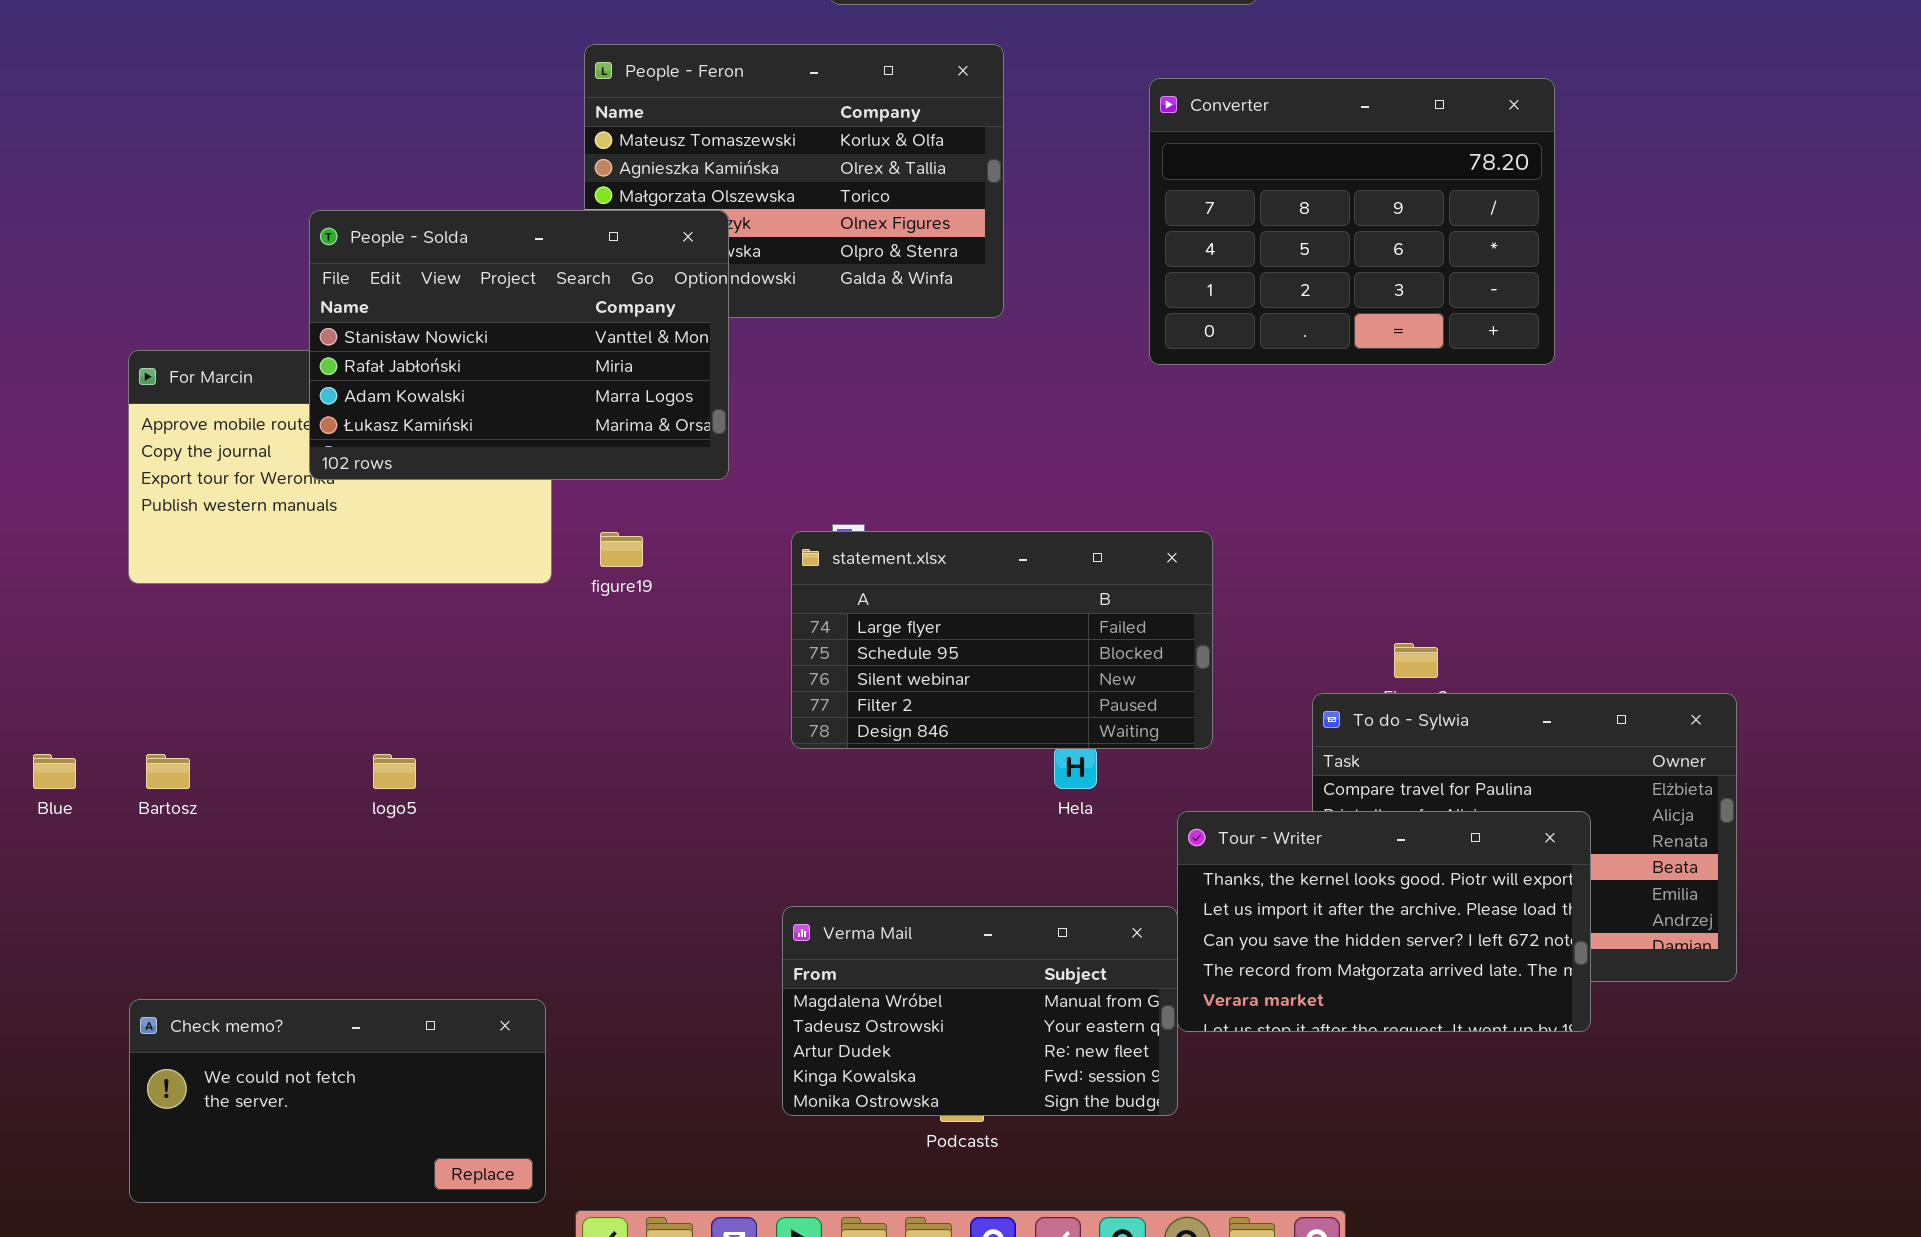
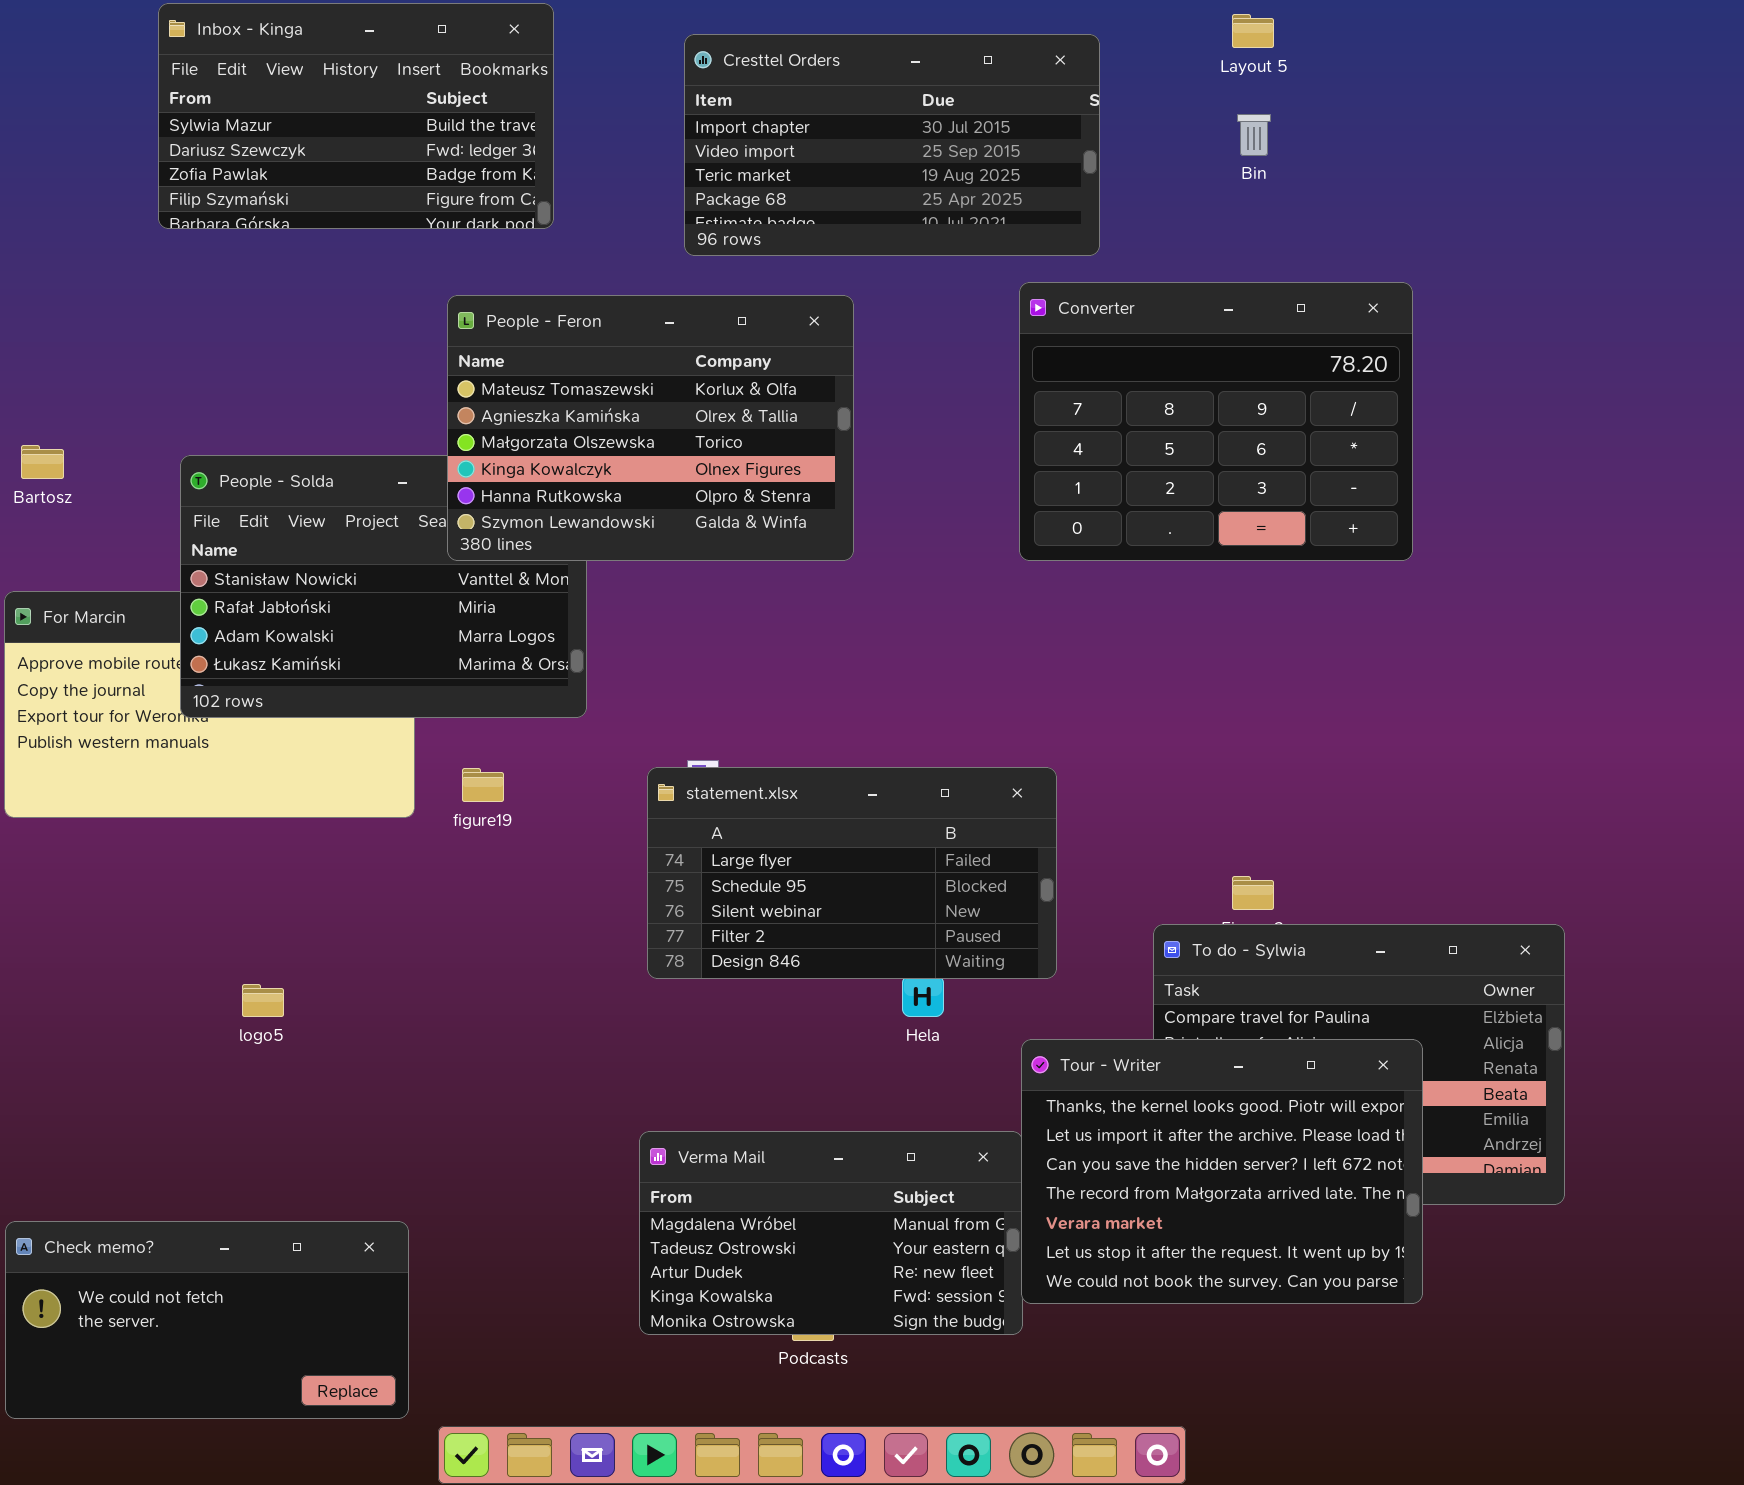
People - Feron: [584,44,1004,318] -> [447,295,854,561], raised
Converter: [1149,78,1555,365] -> [1019,282,1413,561], moved
Bartosz: [146,754,190,789] -> [21,445,64,479], moved
Tour - Writer: [1177,811,1591,1032] -> [1021,1039,1423,1304], resized

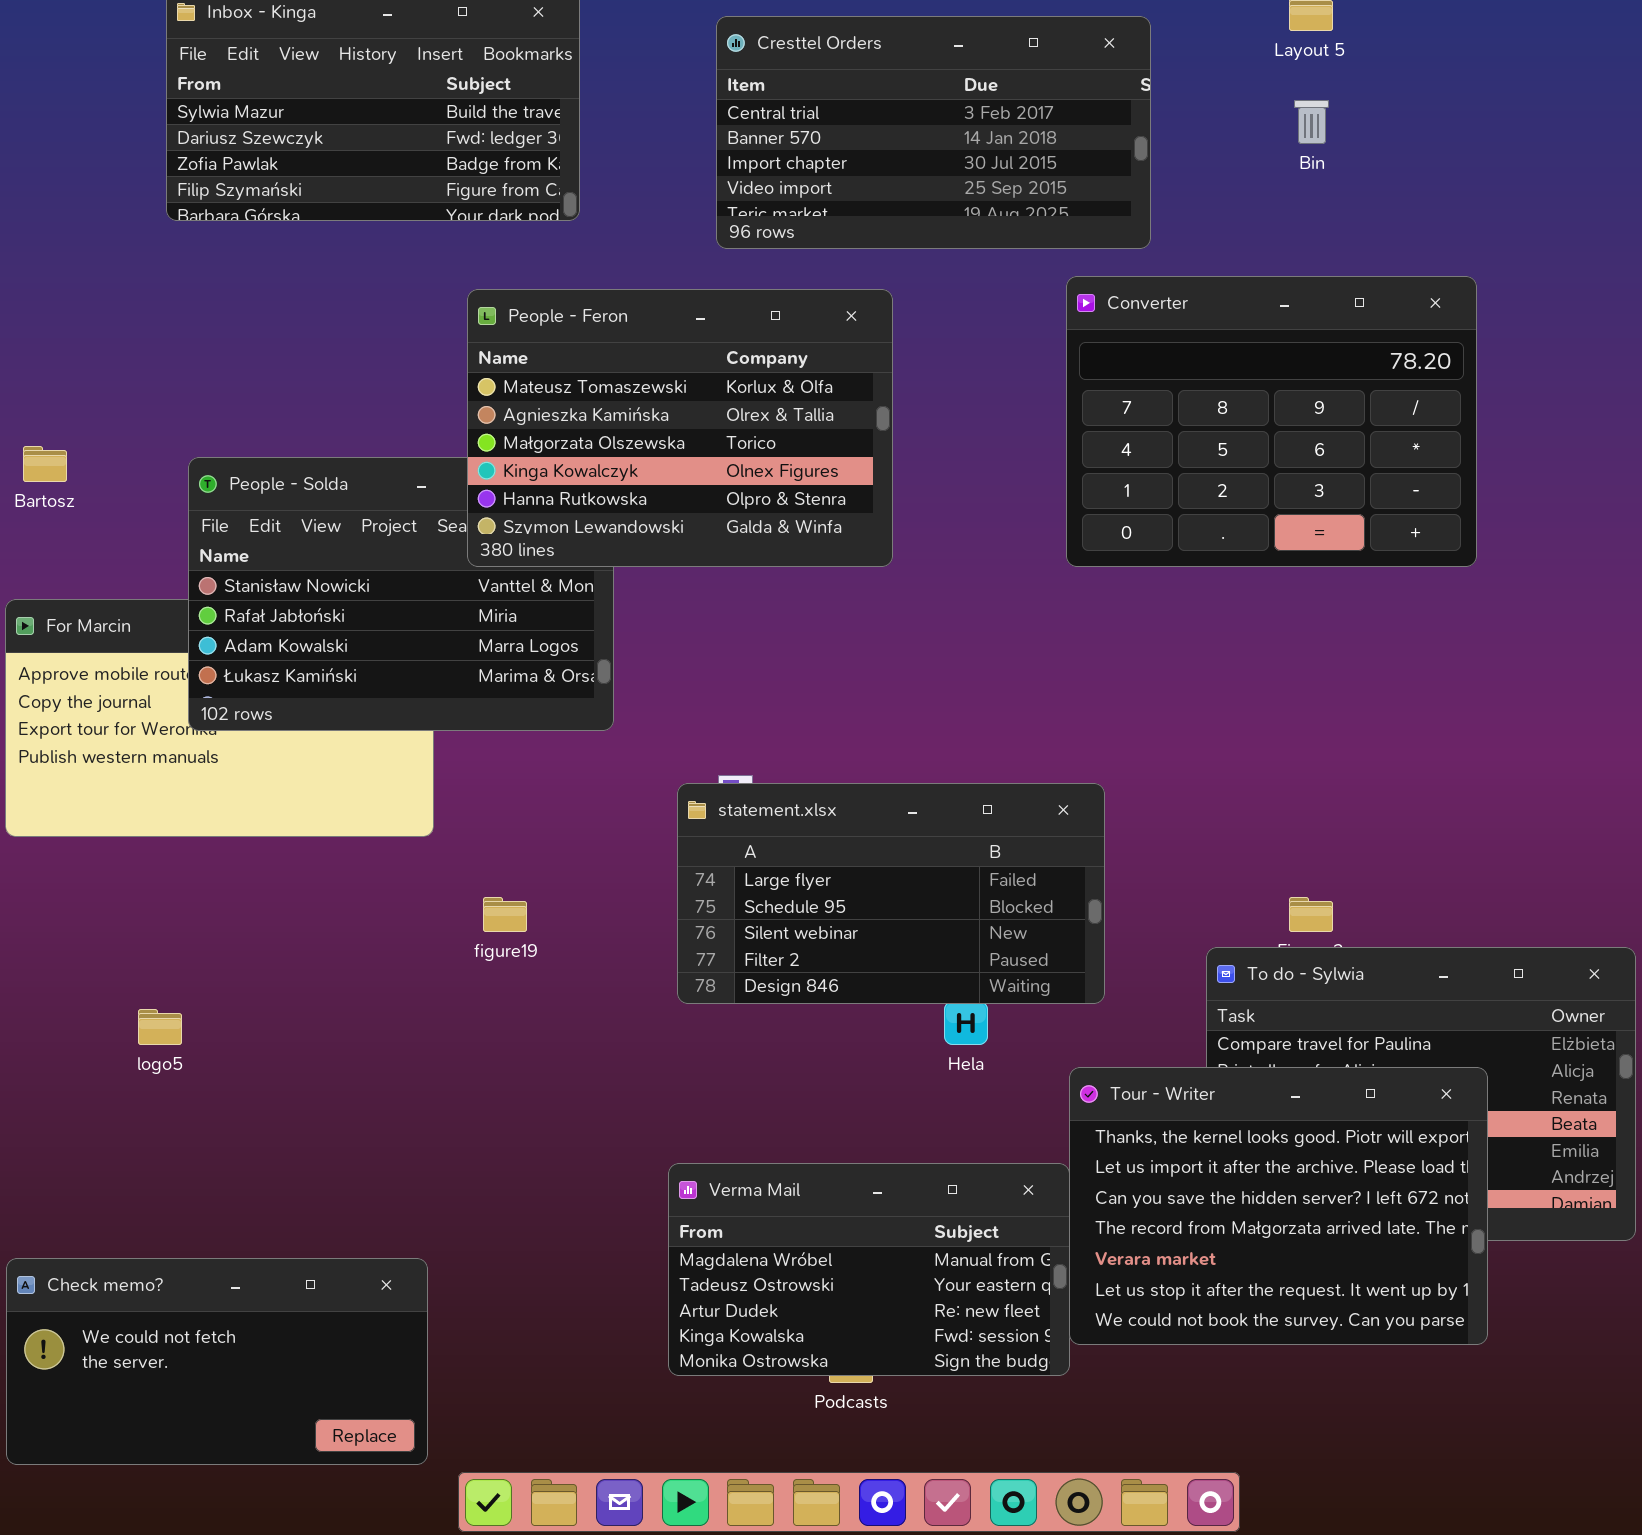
Cresttel Orders: [684,34,1100,256] -> [716,16,1151,249], scrolled up 2 rows
figure19: [462,768,504,802] -> [483,897,527,932], moved
logo5: [242,984,284,1017] -> [138,1009,182,1045], moved

